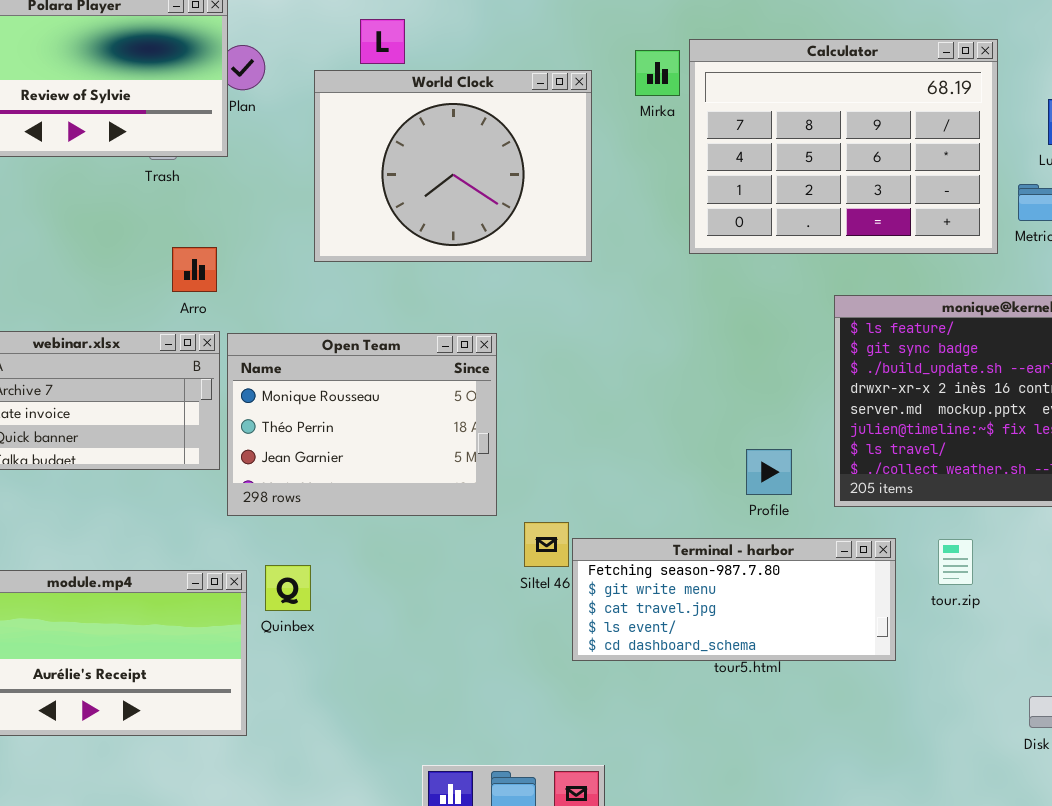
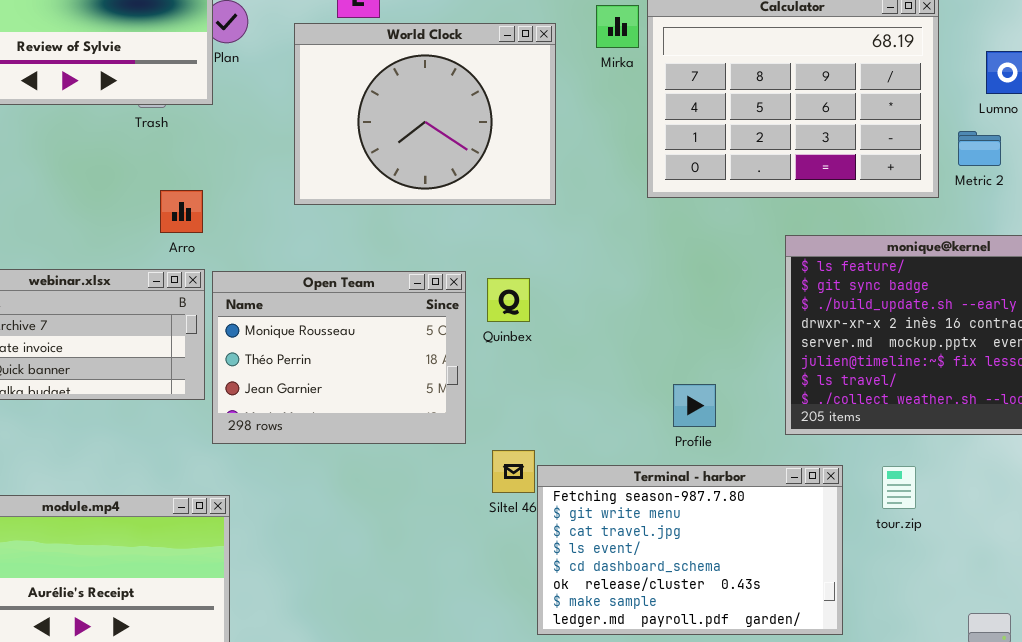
Profile: [746,449,792,495] -> [673,384,716,427], moved
Terminal - harbor: [572,538,896,661] -> [537,465,843,635], resized
Quinbex: [265,565,311,611] -> [487,278,530,322], moved

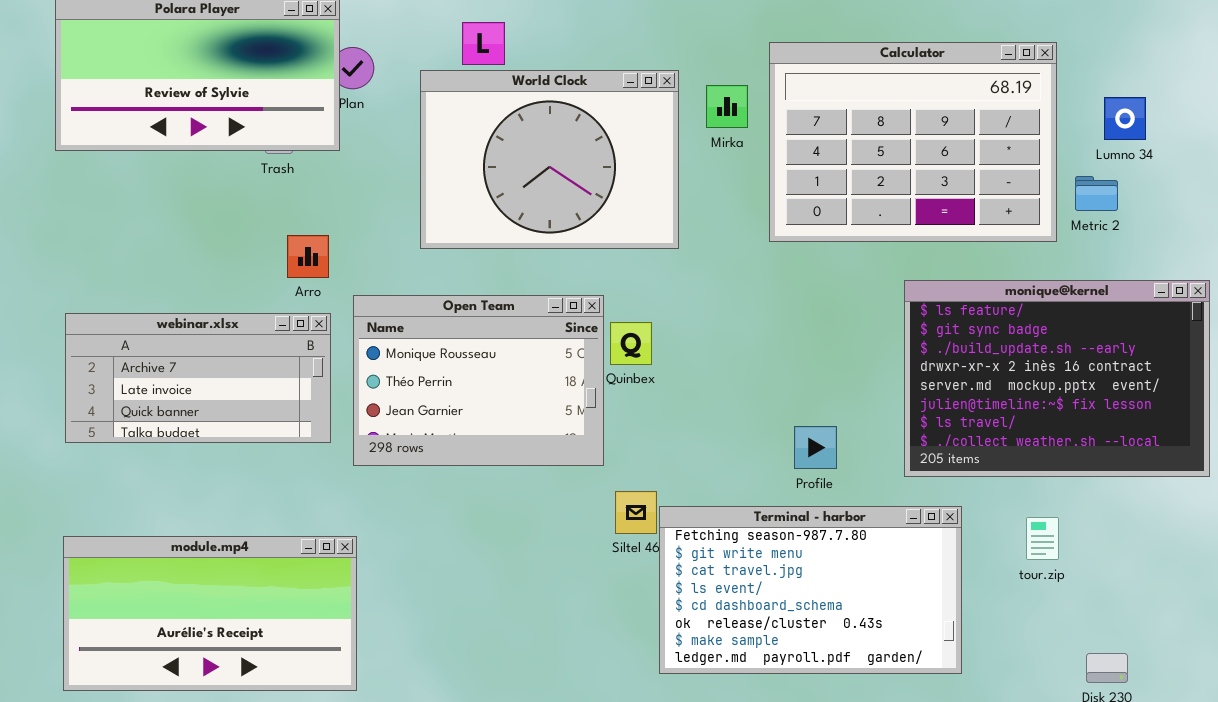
Mirka: [596,5,639,48] -> [706,85,748,128], moved
Open Team: [212,271,466,444] -> [353,295,604,466], moved
tour.zip: [882,466,916,509] -> [1026,517,1059,560], moved

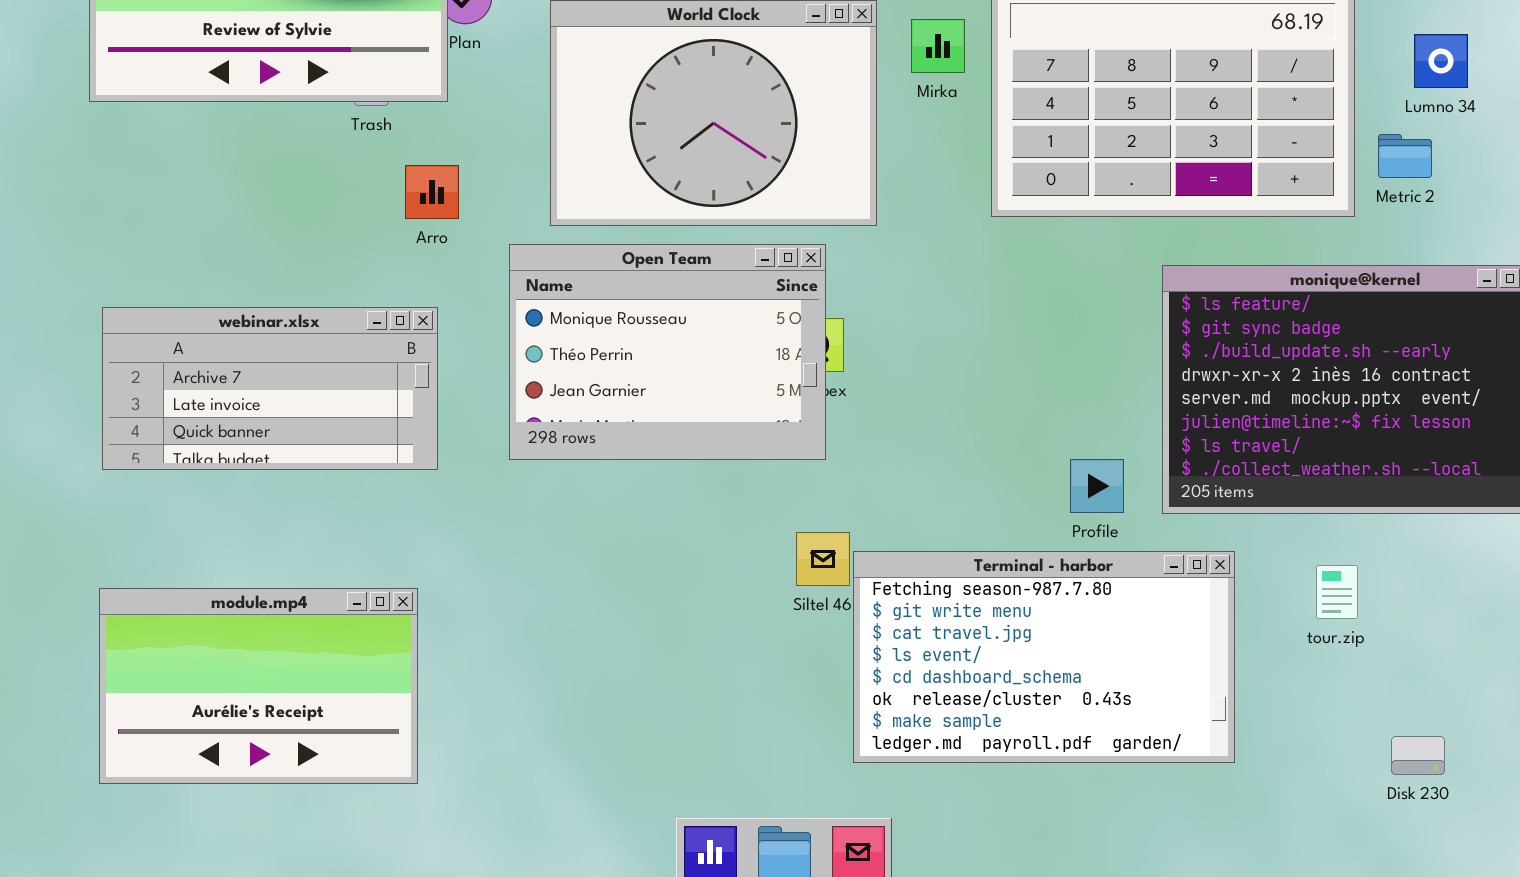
Arro: [287,235,329,278] -> [405,165,459,219], moved
Open Team: [353,295,604,466] -> [509,244,826,460], moved
Profile: [794,426,837,469] -> [1070,459,1124,513], moved
module.mp4: [63,536,357,691] -> [99,588,418,784], resized

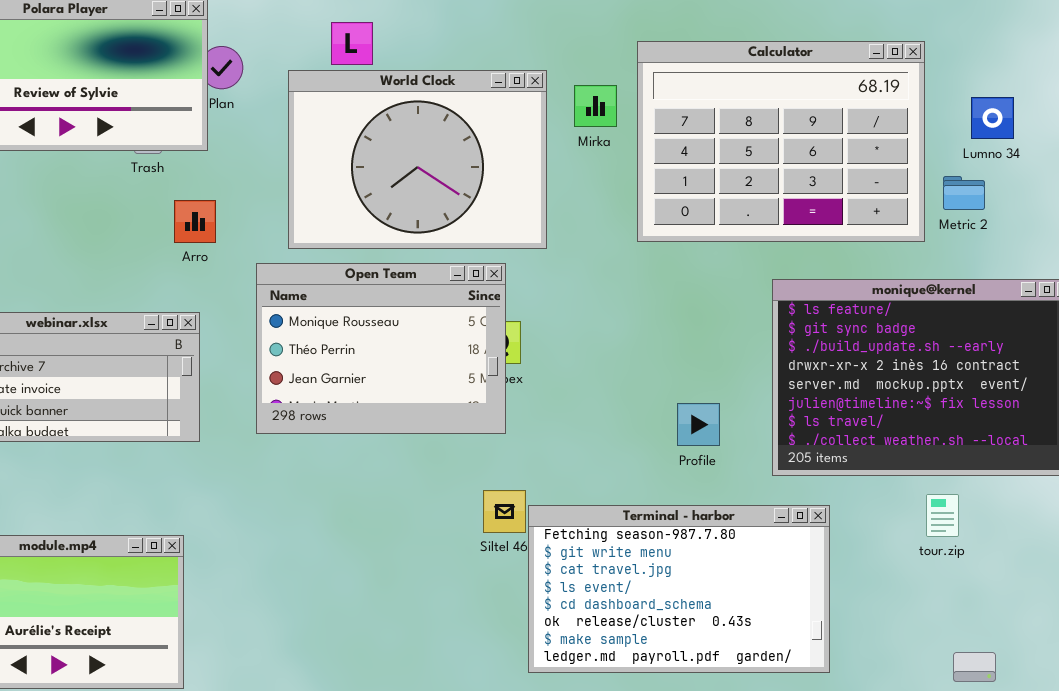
Profile: [1070,459,1124,513] -> [677,403,720,446], moved
tour.zip: [1316,565,1358,619] -> [926,494,959,537], moved

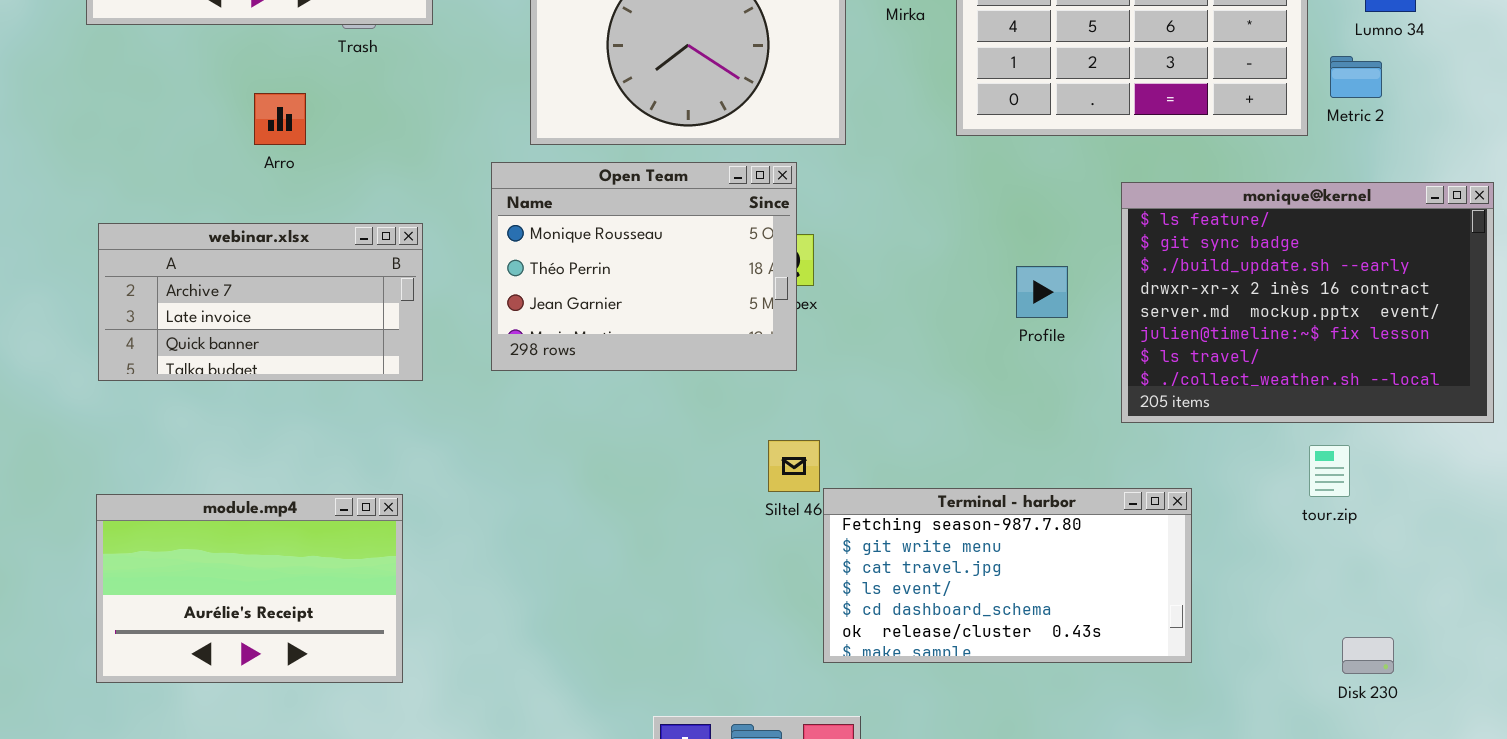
Arro: [174,200,216,243] -> [254,93,306,145], moved
Profile: [677,403,720,446] -> [1016,266,1068,318], moved
Terminal - harbor: [528,505,830,673] -> [823,488,1192,663], resized

